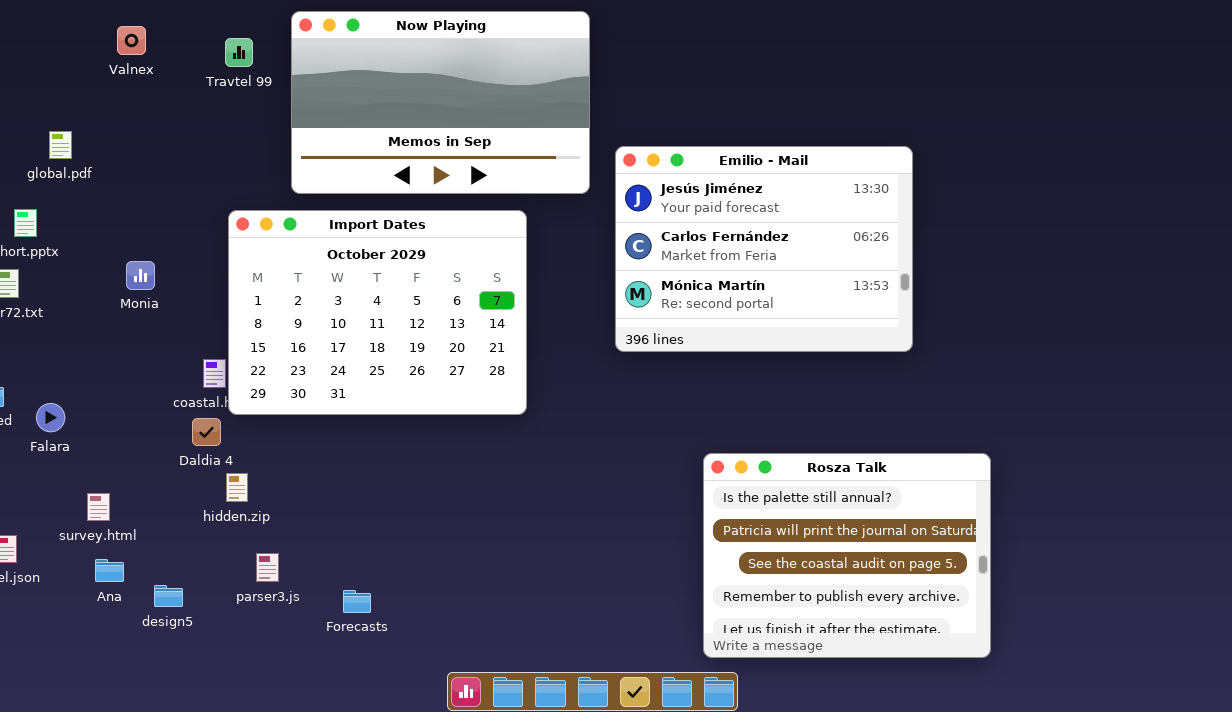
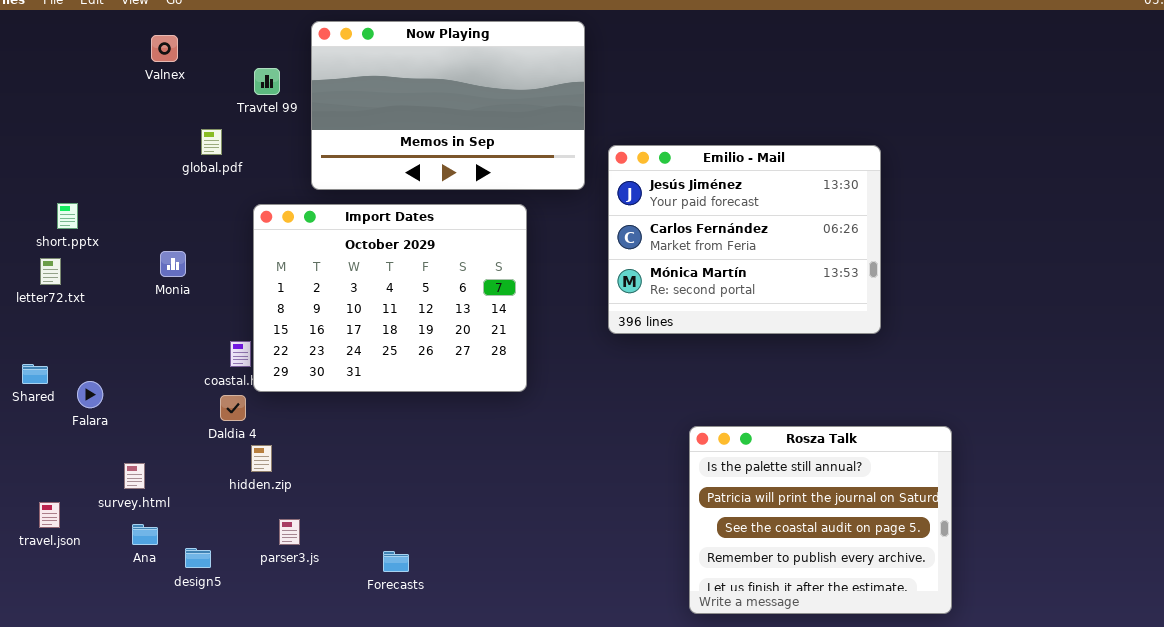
Travtel 99: [225,38,253,67] -> [254,68,280,95], moved
global.pdf: [49,131,72,159] -> [201,129,222,155], moved
Forecasts: [343,590,371,613] -> [383,551,409,572], moved

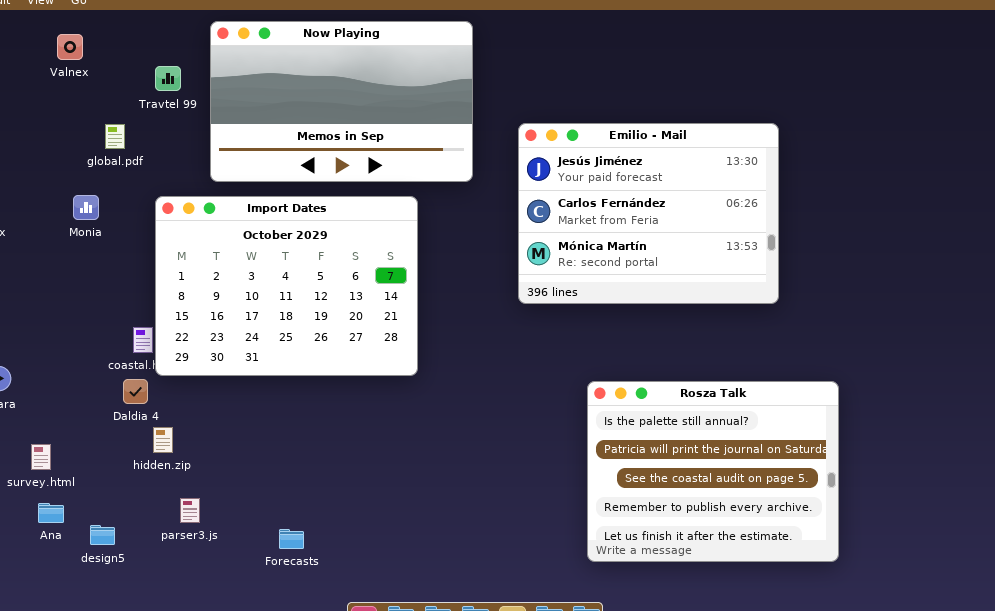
Emilio - Mail: [608,145,881,334] -> [518,123,779,304], moved
Monia: [160,251,186,277] -> [73,195,99,220], moved
Rosza Talk: [689,426,952,614] -> [587,381,839,562], moved

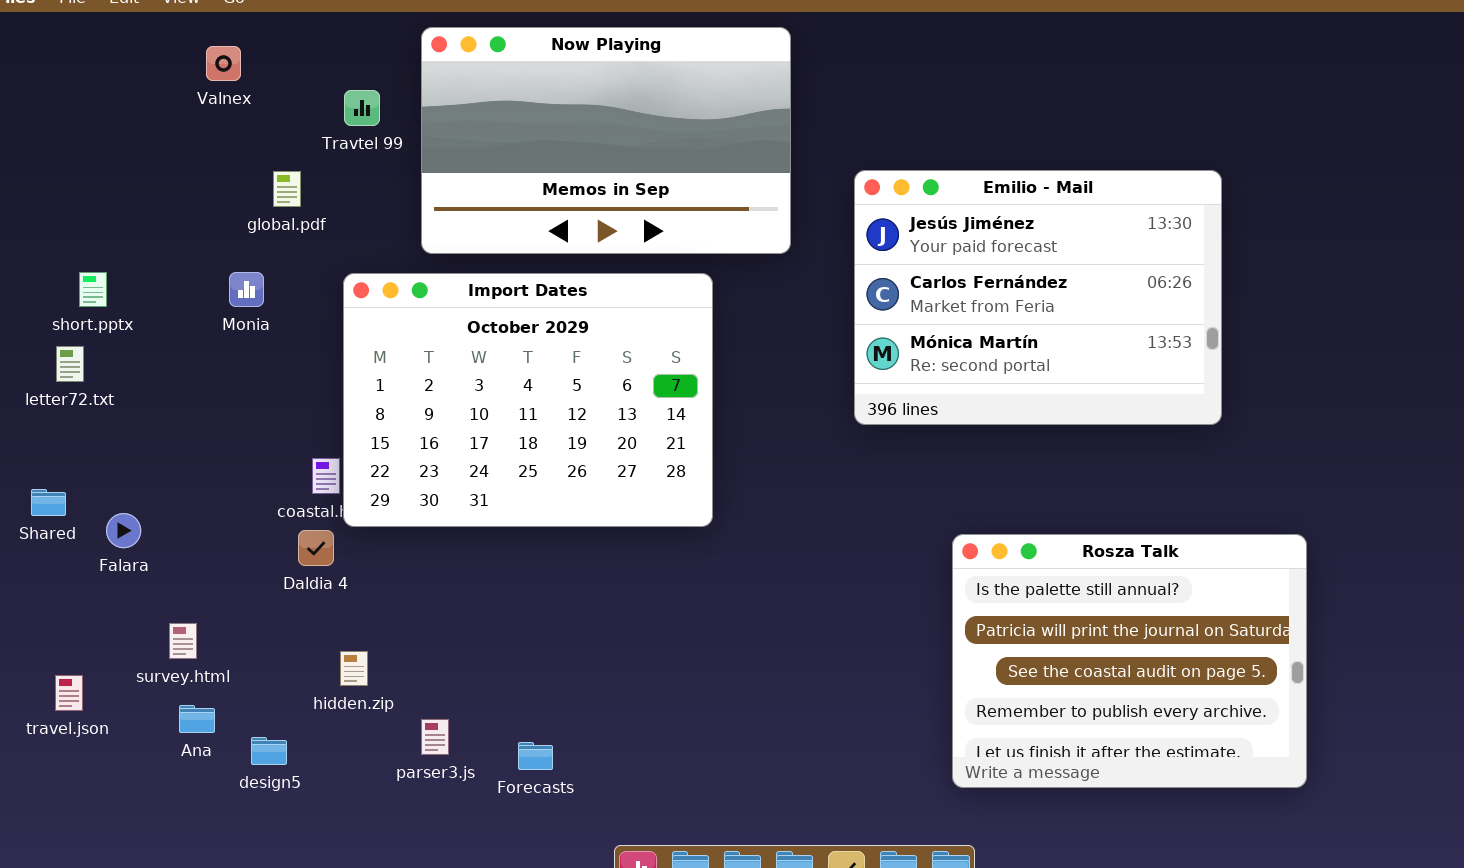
hidden.zip: [153,427,173,453] -> [340,651,368,686], moved
parser3.js: [180,498,200,523] -> [421,719,449,755], moved

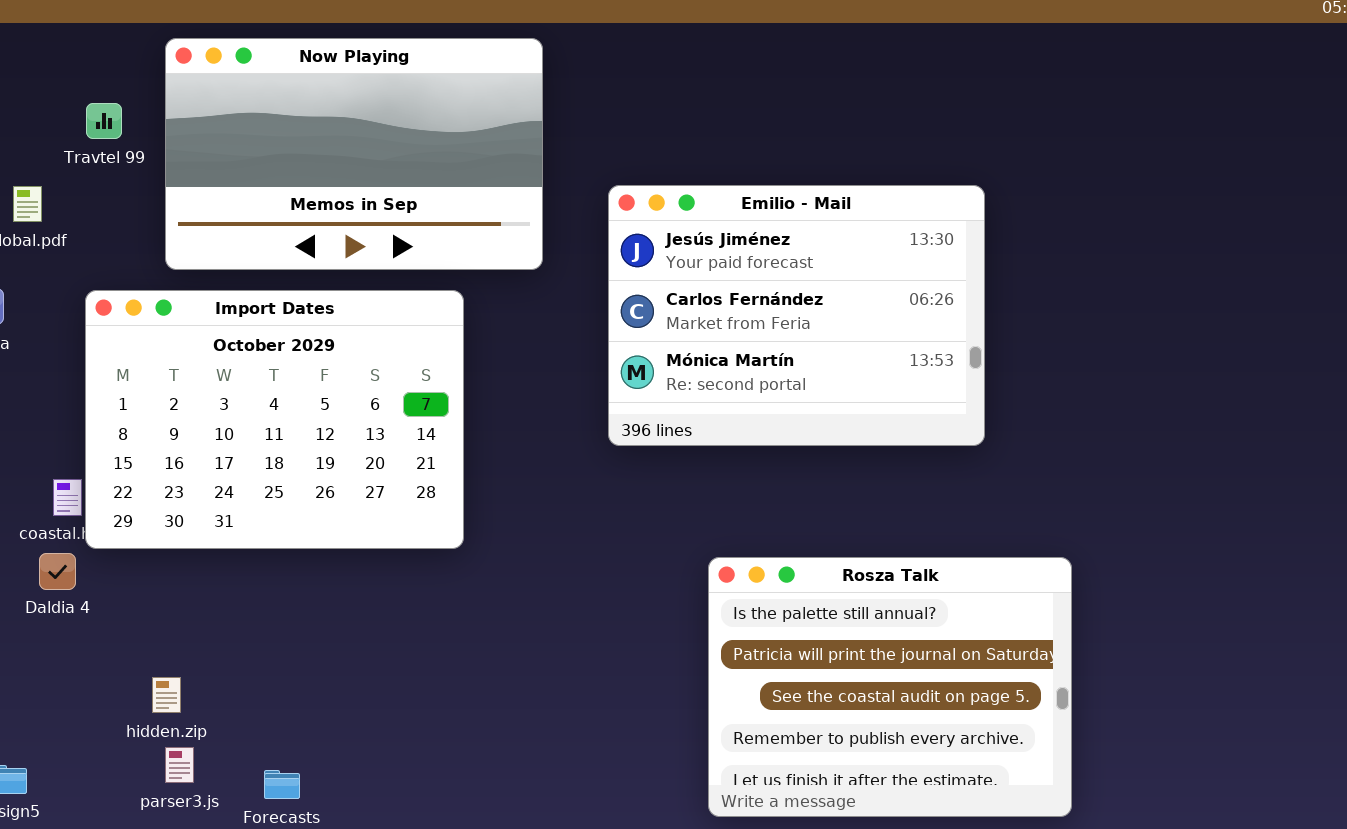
hidden.zip: [340,651,368,686] -> [152,677,181,713], moved

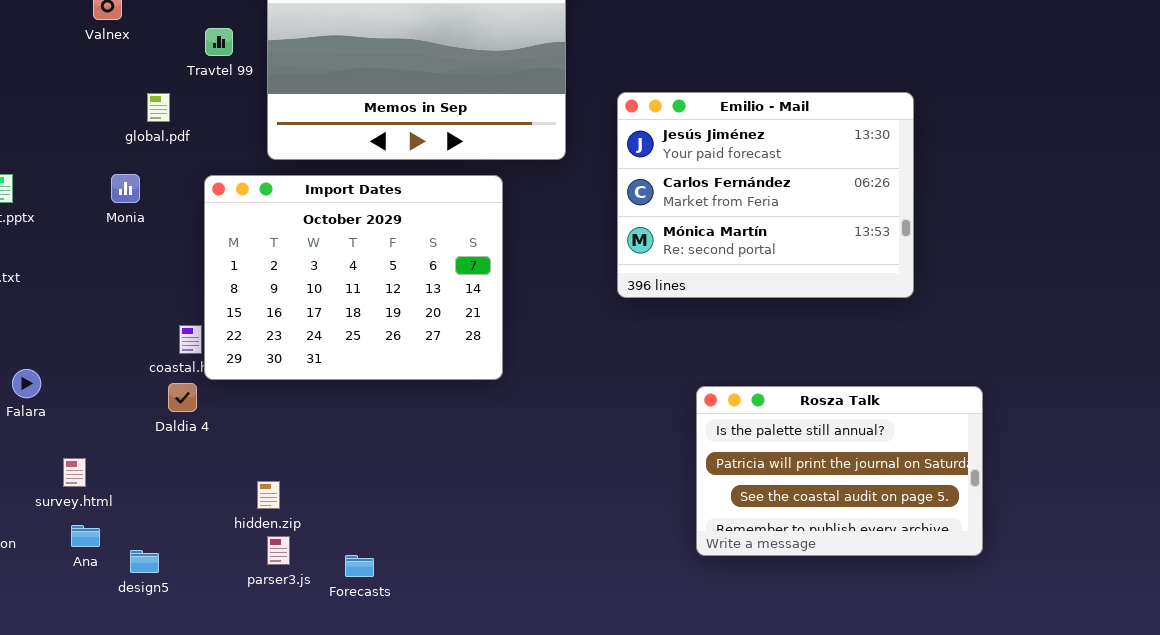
Rosza Talk: [708,557,1072,817] -> [696,386,983,556], resized

